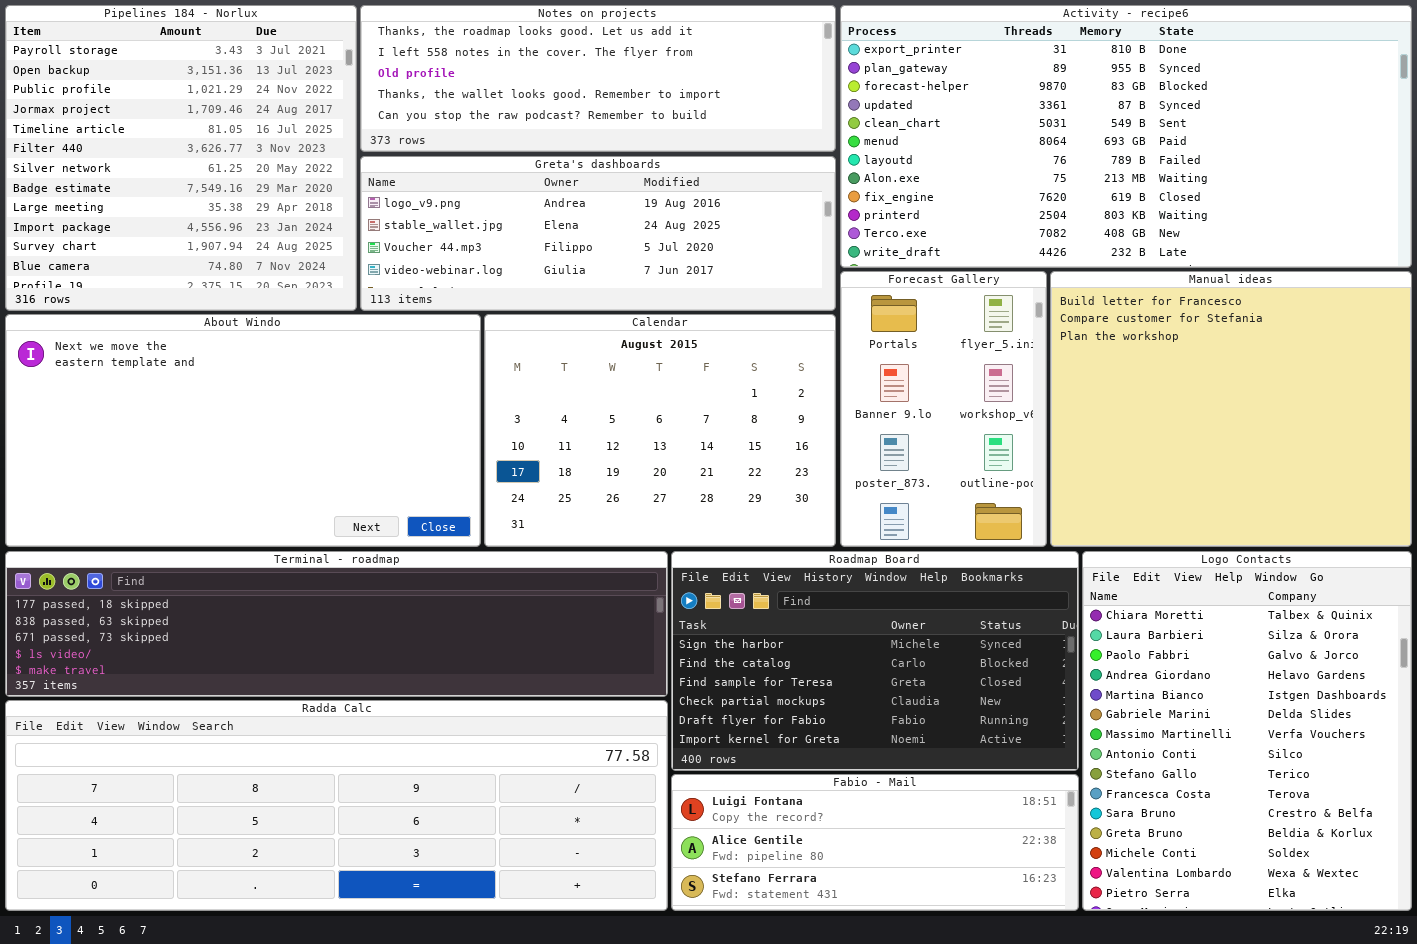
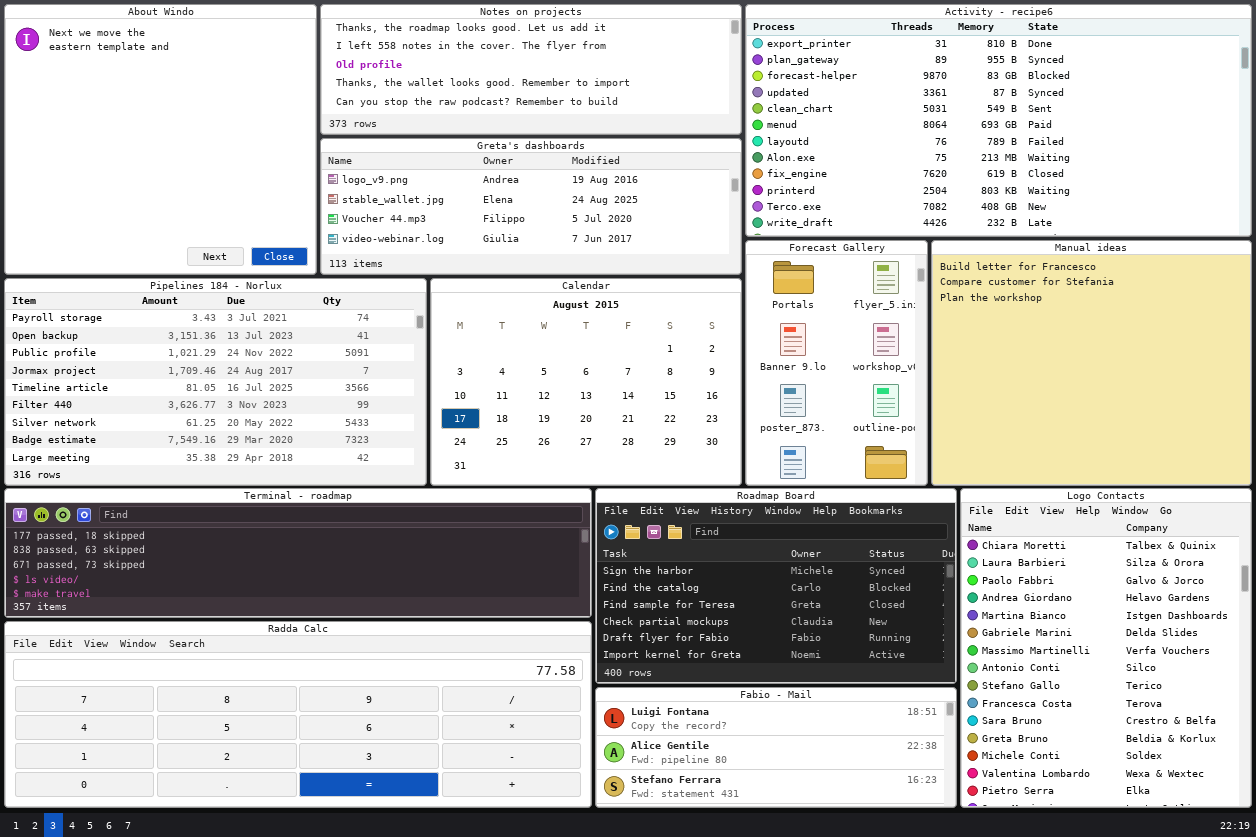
Pipelines 184 - Norlux: [5,5,357,311] -> [4,278,427,486], moved, resized
About Windo: [5,314,481,547] -> [4,4,317,275], moved, resized

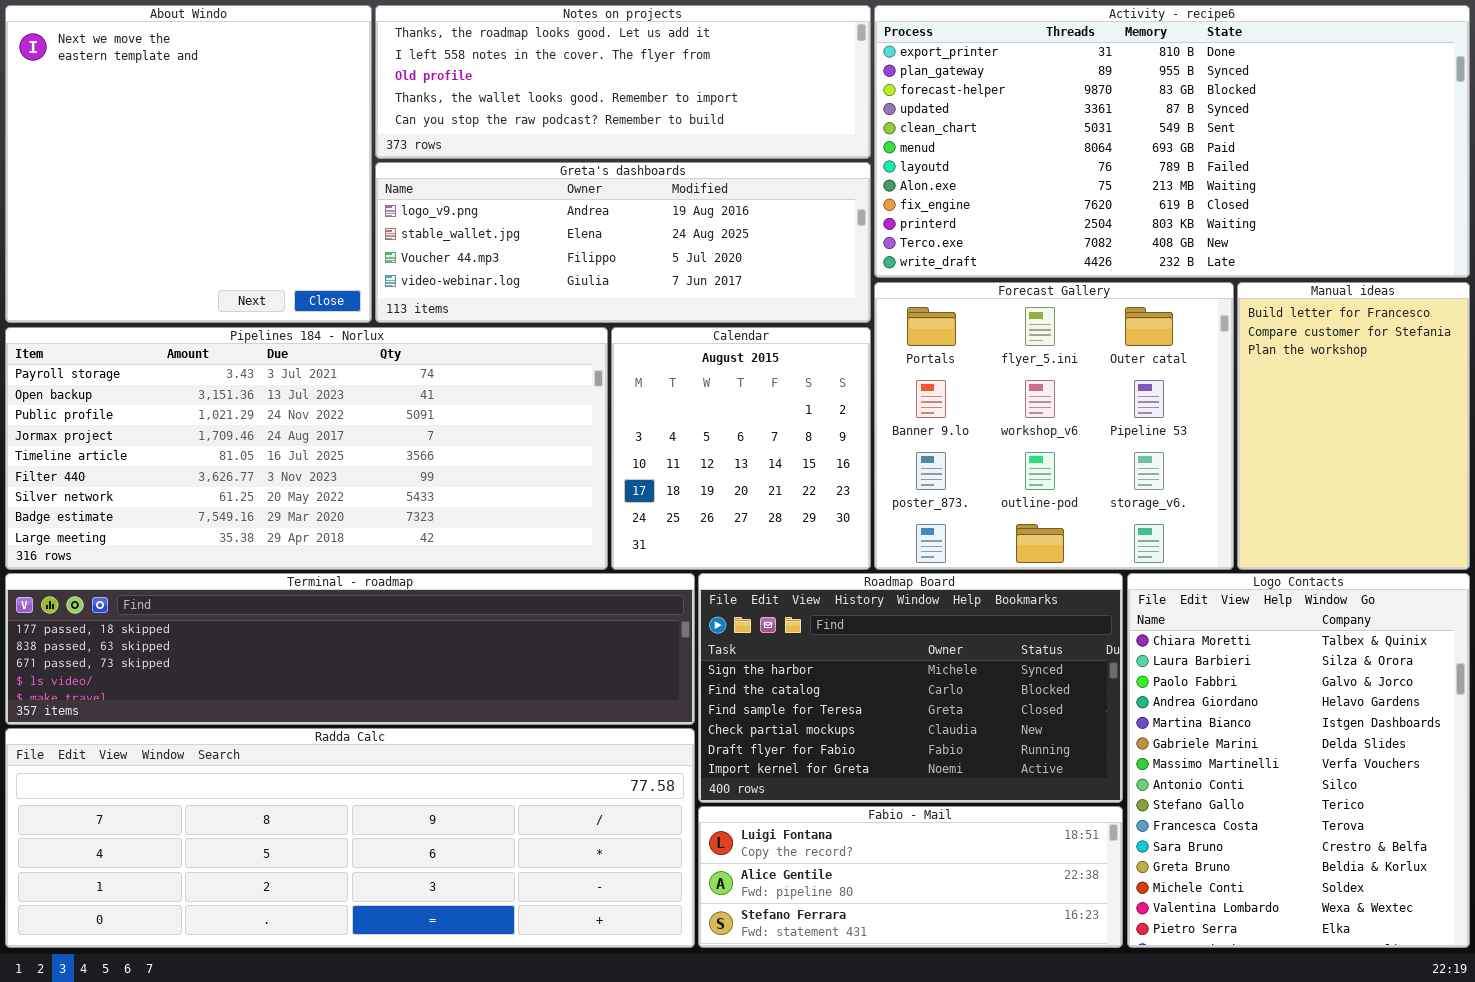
Forecast Gallery: [745,240,928,486] -> [874,282,1234,570], resized
Manual ideas: [931,240,1252,486] -> [1237,282,1470,570], resized
Pipelines 184 - Norlux: [4,278,427,486] -> [5,327,608,570], resized
Calendar: [430,278,742,486] -> [611,327,871,570], resized

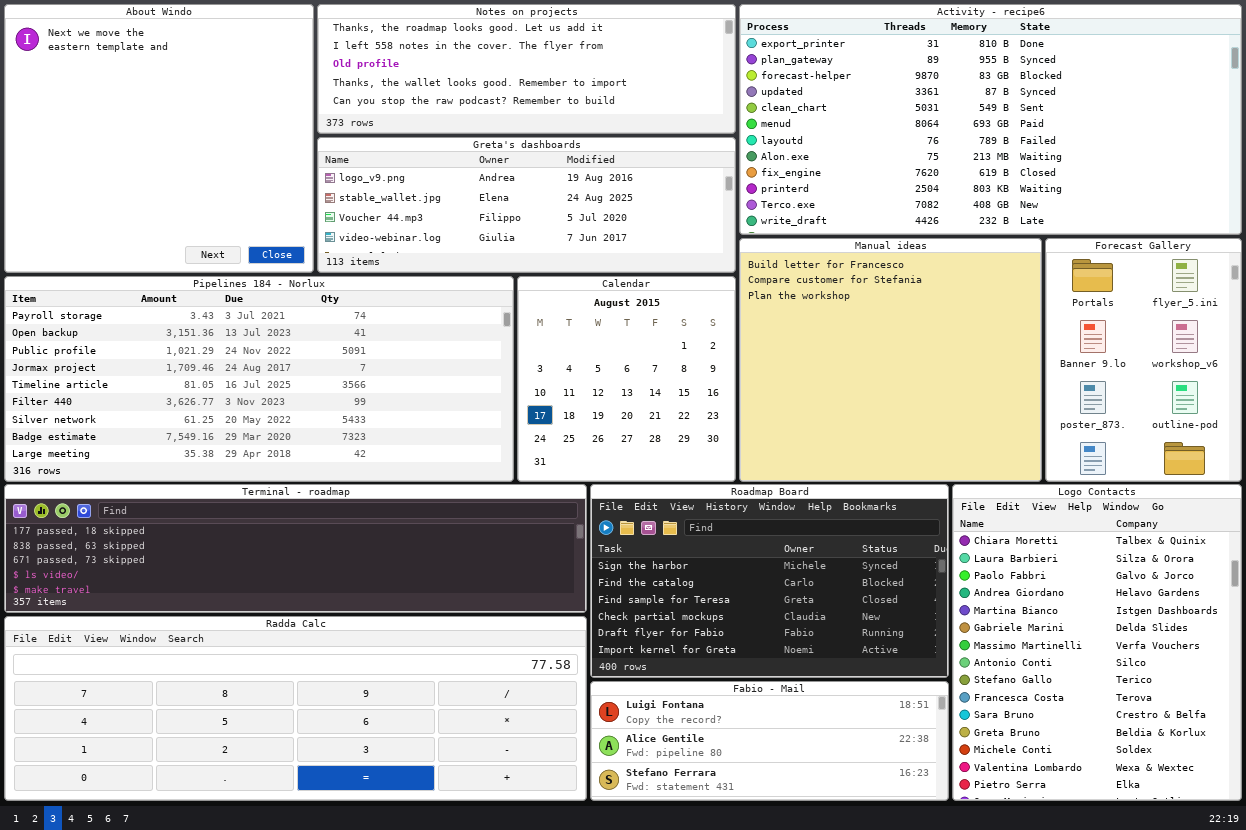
Forecast Gallery: [874,282,1234,570] -> [1045,238,1242,482], moved, resized
Manual ideas: [1237,282,1470,570] -> [739,238,1042,482], moved, resized

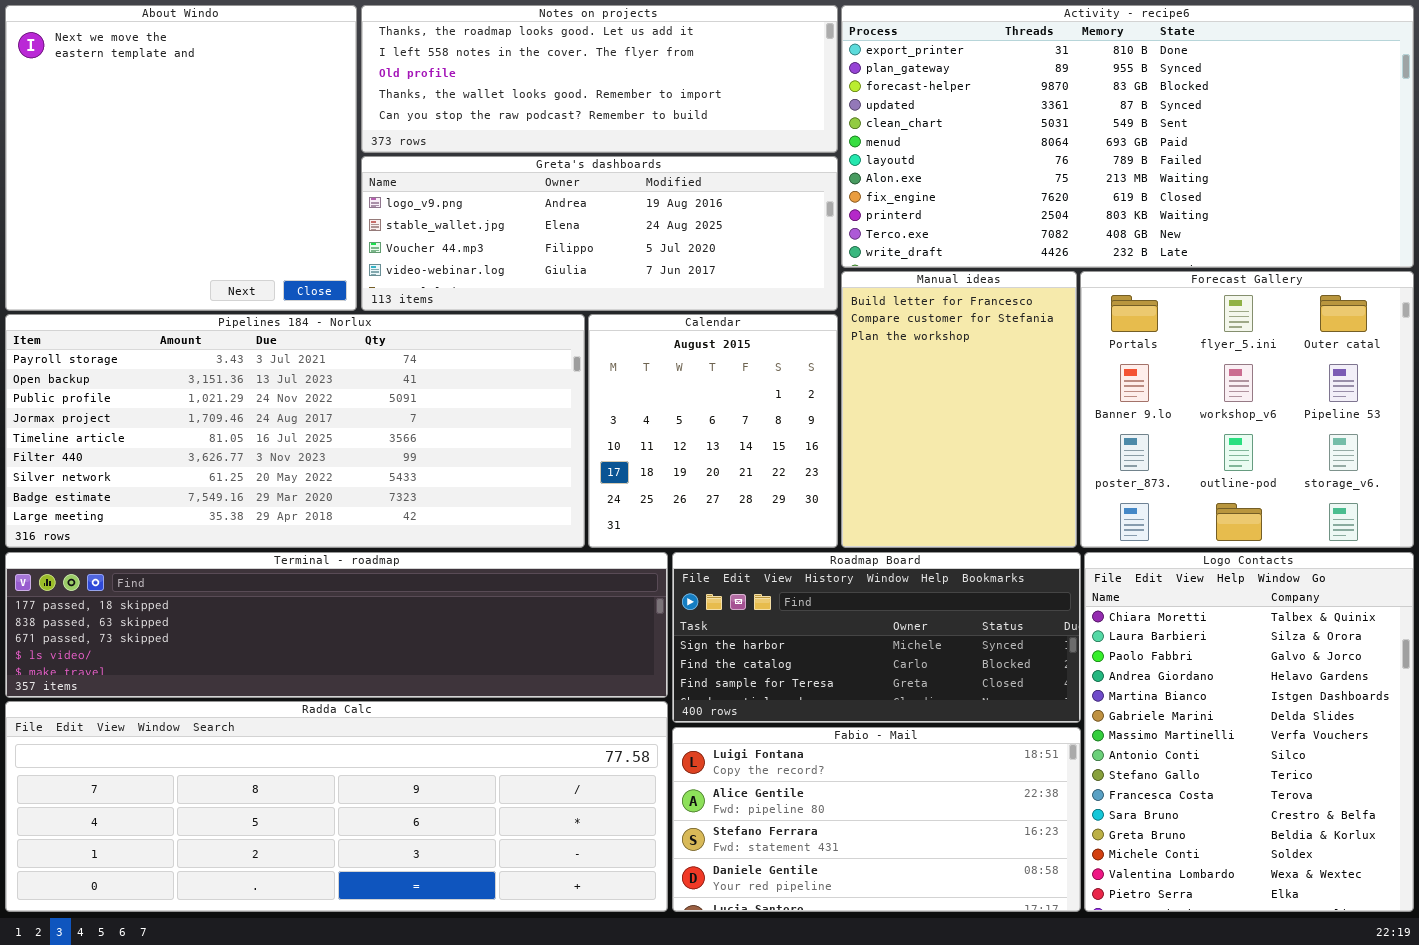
Manual ideas: [739,238,1042,482] -> [841,271,1077,548], resized
Forecast Gallery: [1045,238,1242,482] -> [1080,271,1414,548], resized
Roadmap Board: [590,484,949,678] -> [672,552,1081,723], resized
Fabio - Mail: [590,681,949,801] -> [672,727,1081,912], resized

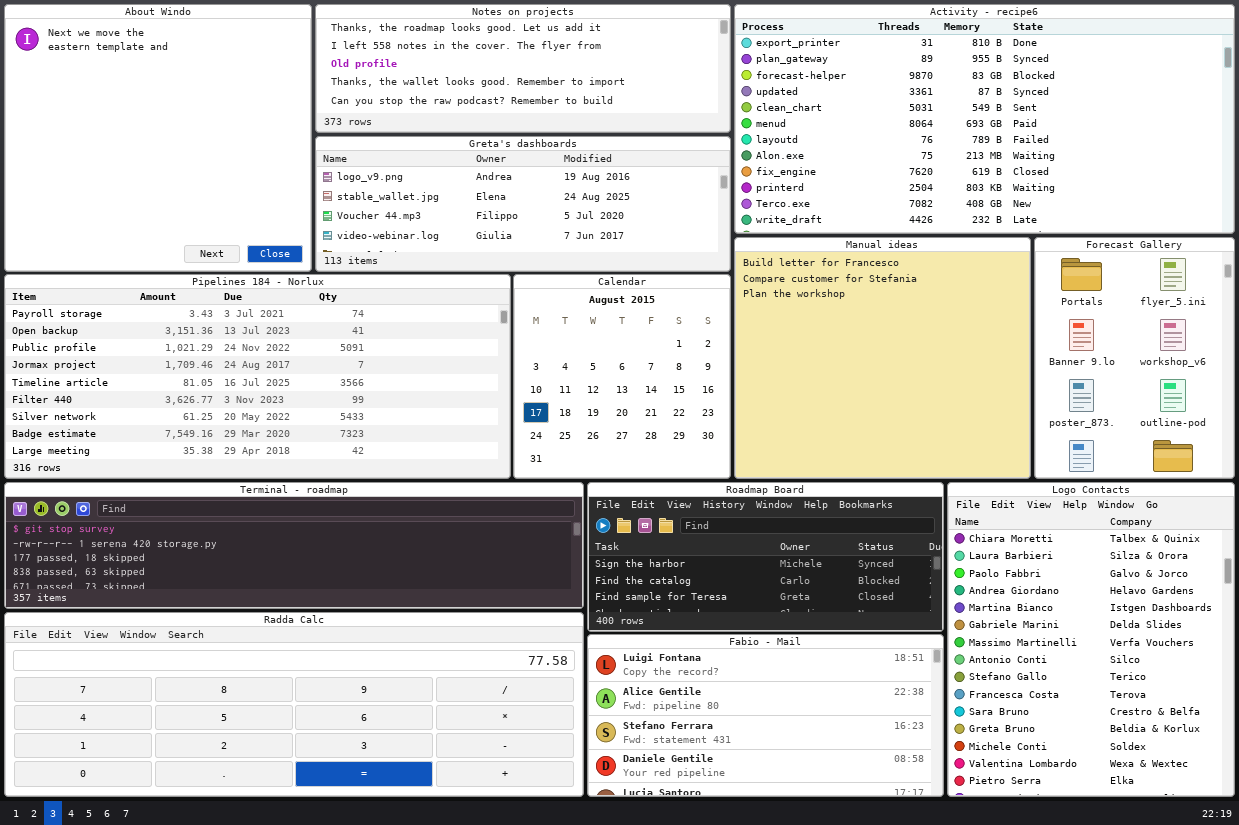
Manual ideas: [841,271,1077,548] -> [734,237,1031,479], resized
Forecast Gallery: [1080,271,1414,548] -> [1034,237,1235,479], resized
Terminal - roadmap: [5,552,668,698] -> [4,482,584,609], scrolled up 2 rows

